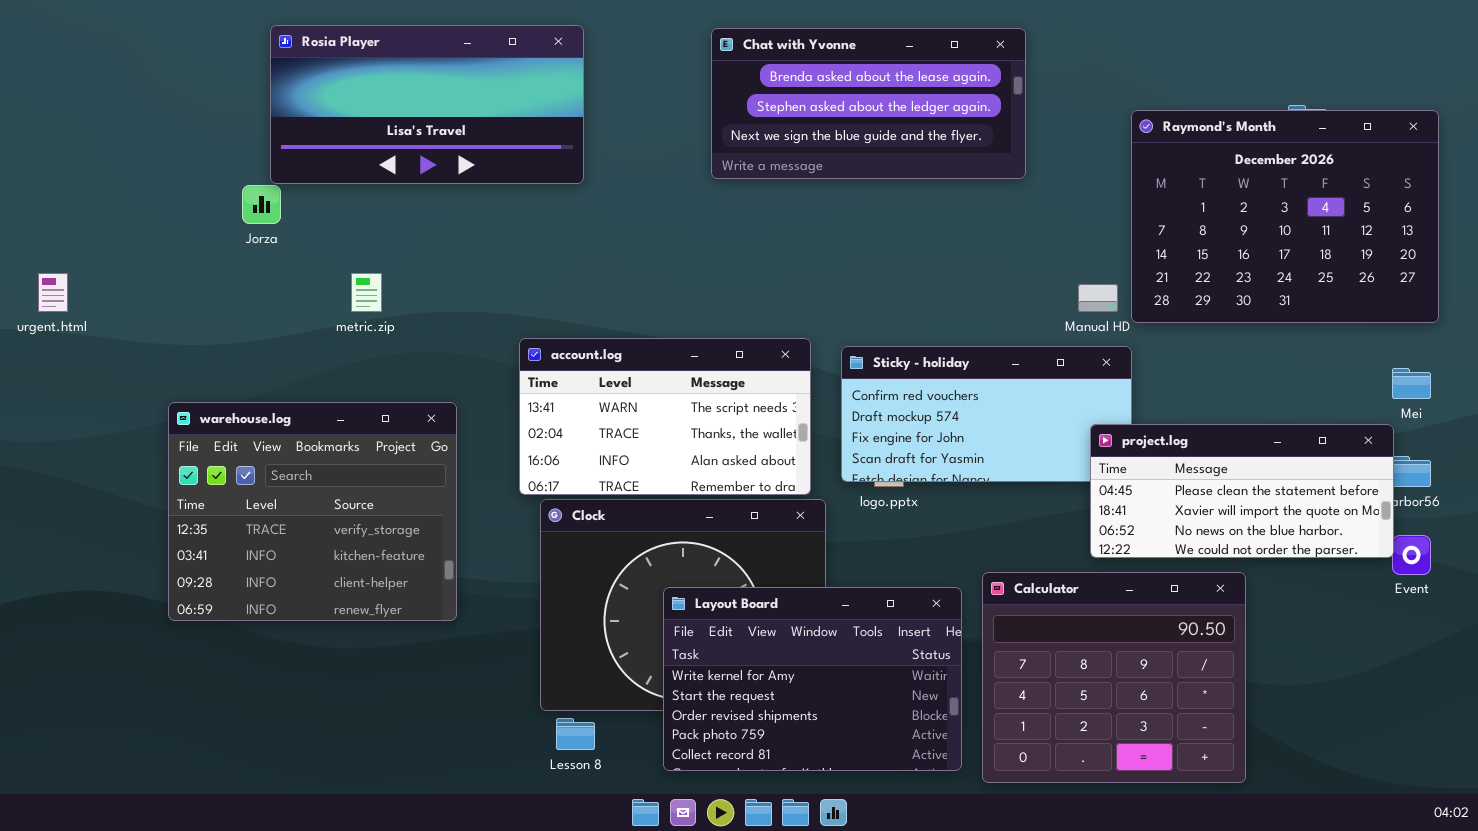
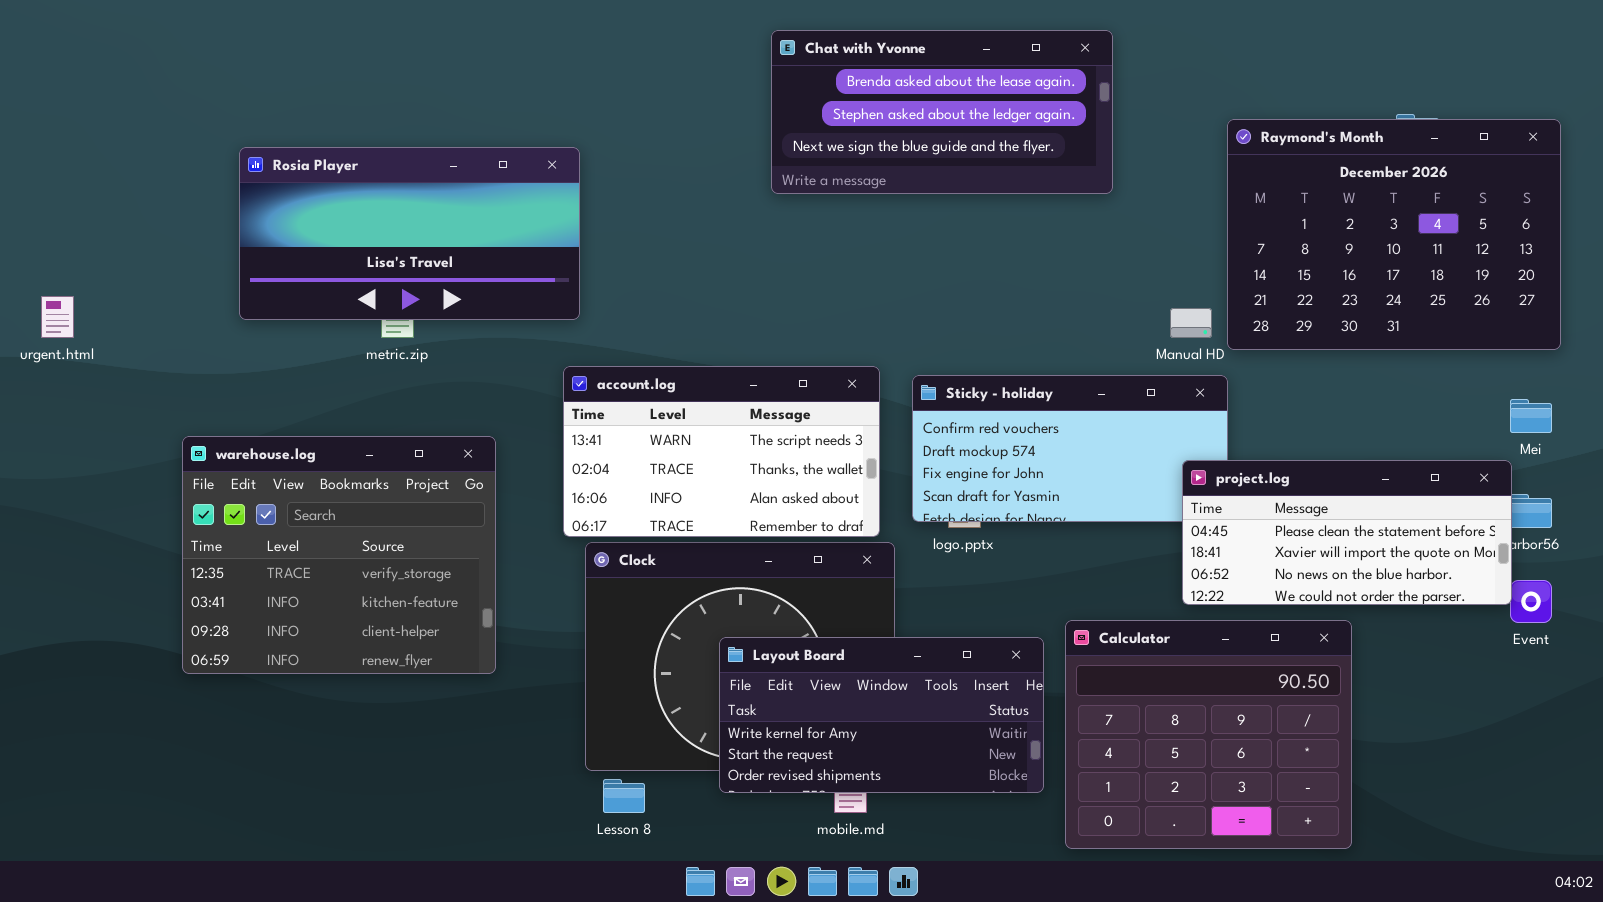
Rosia Player: [270,25,584,184] -> [239,147,580,320], moved
Layout Board: [663,587,962,771] -> [719,637,1044,793], resized

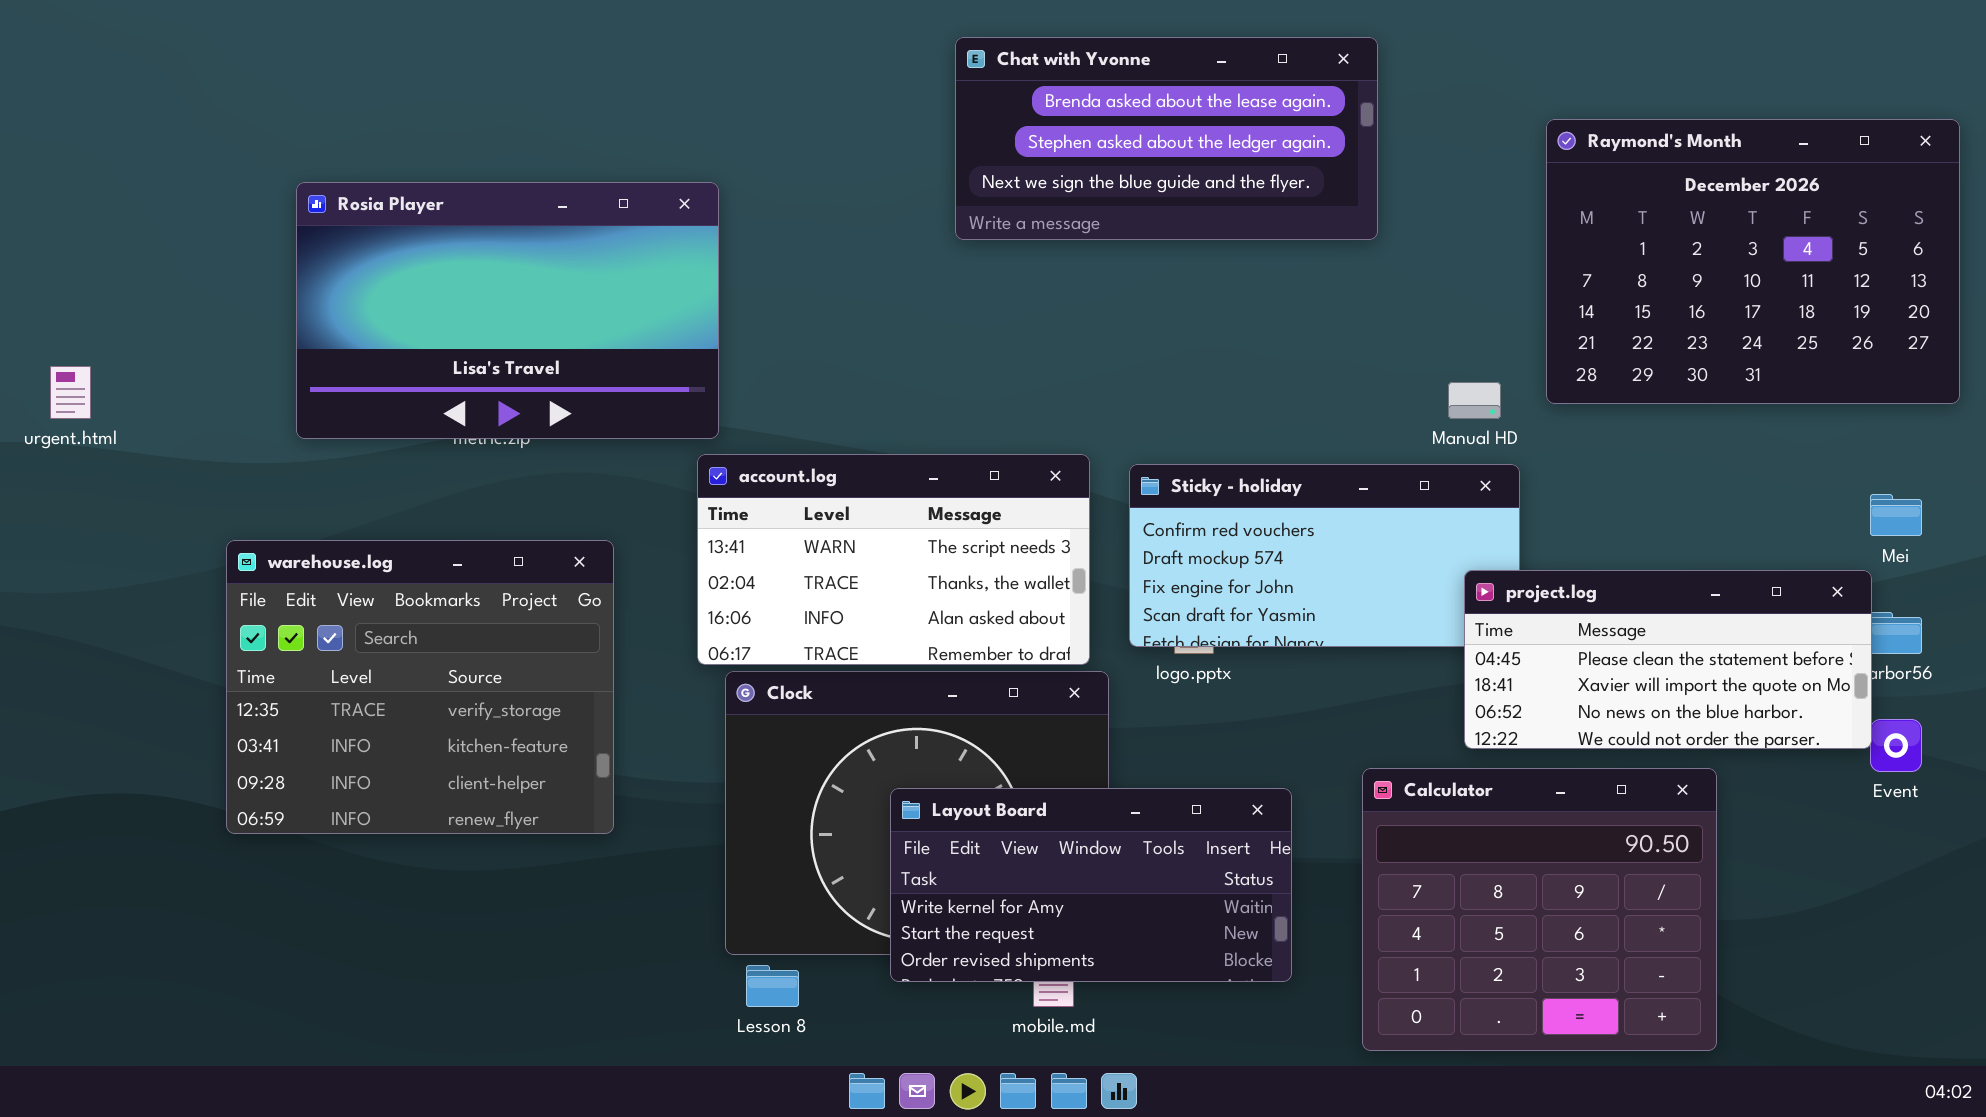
Raymond's Month: [1227,119,1561,350] -> [1546,119,1960,404], moved
Rosia Player: [239,147,580,320] -> [296,182,719,439], resized
Calculator: [1065,620,1352,849] -> [1362,768,1717,1051], moved

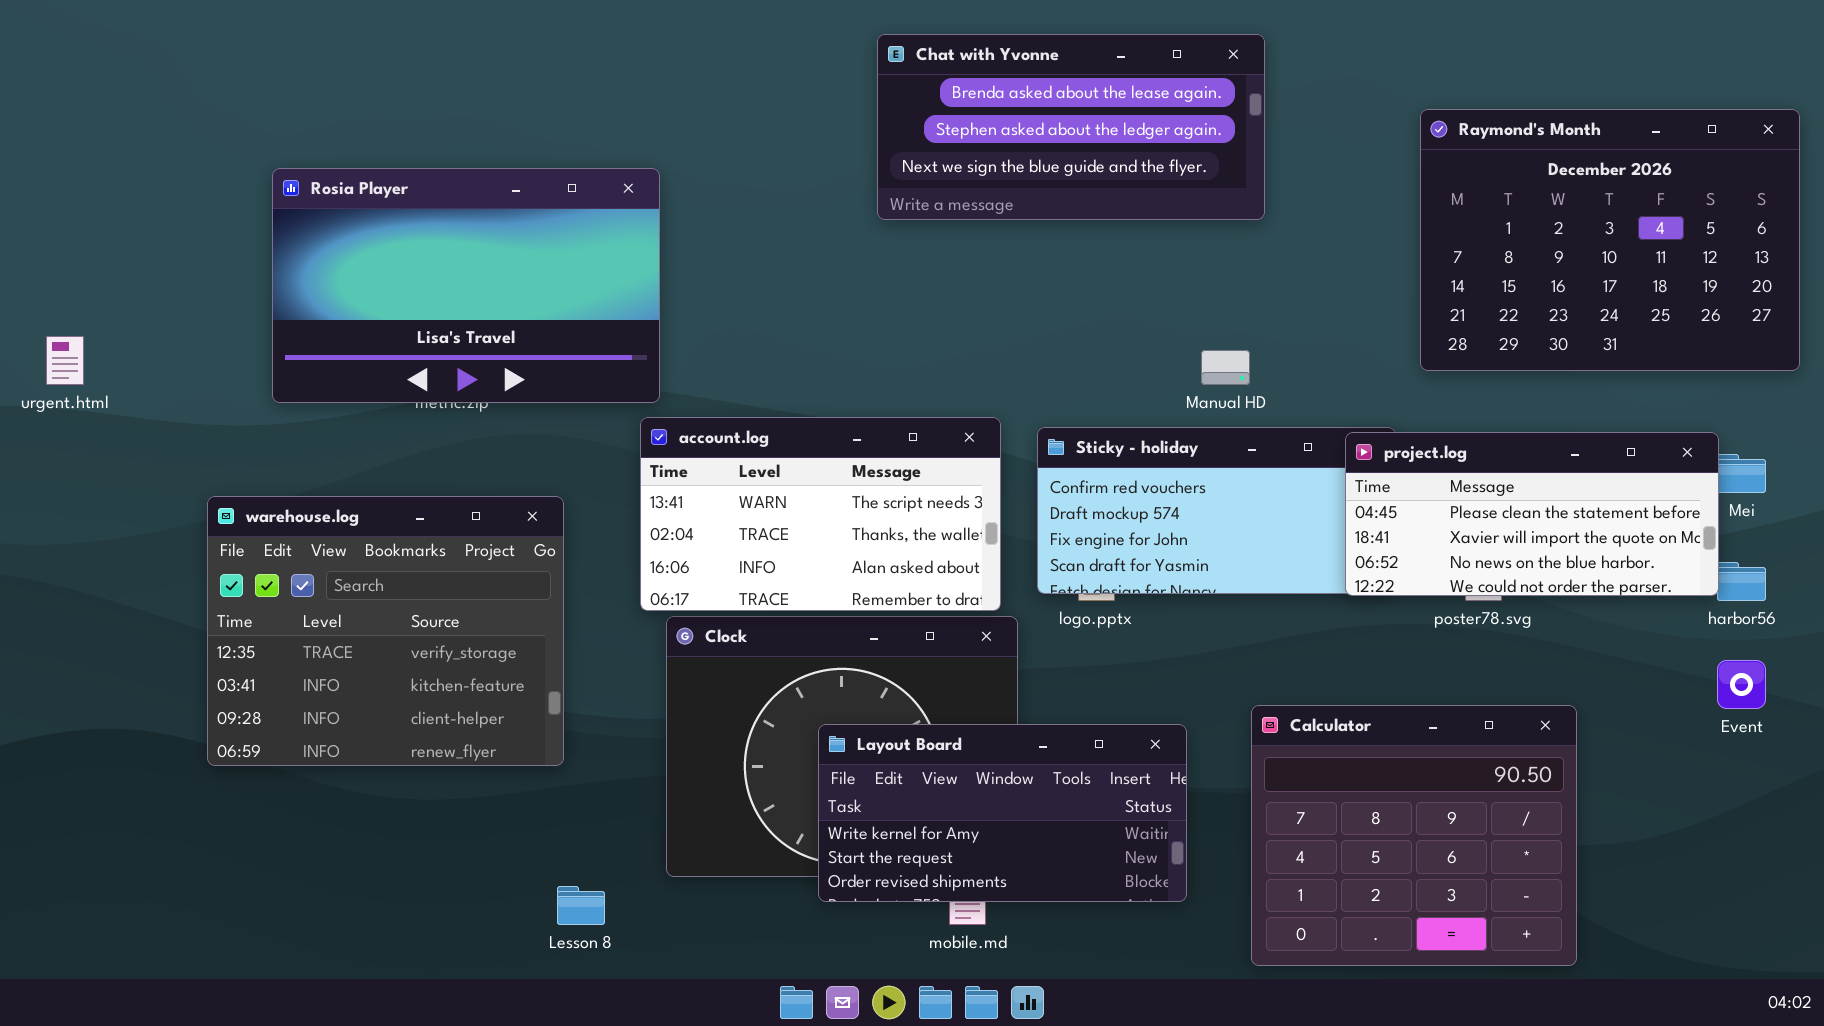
Manual HD: [1448,382,1501,419] -> [1201,350,1250,385], moved
project.log: [1464,570,1872,749] -> [1345,432,1719,596], moved
Lesson 8: [746,965,799,1007] -> [557,886,605,925], moved

